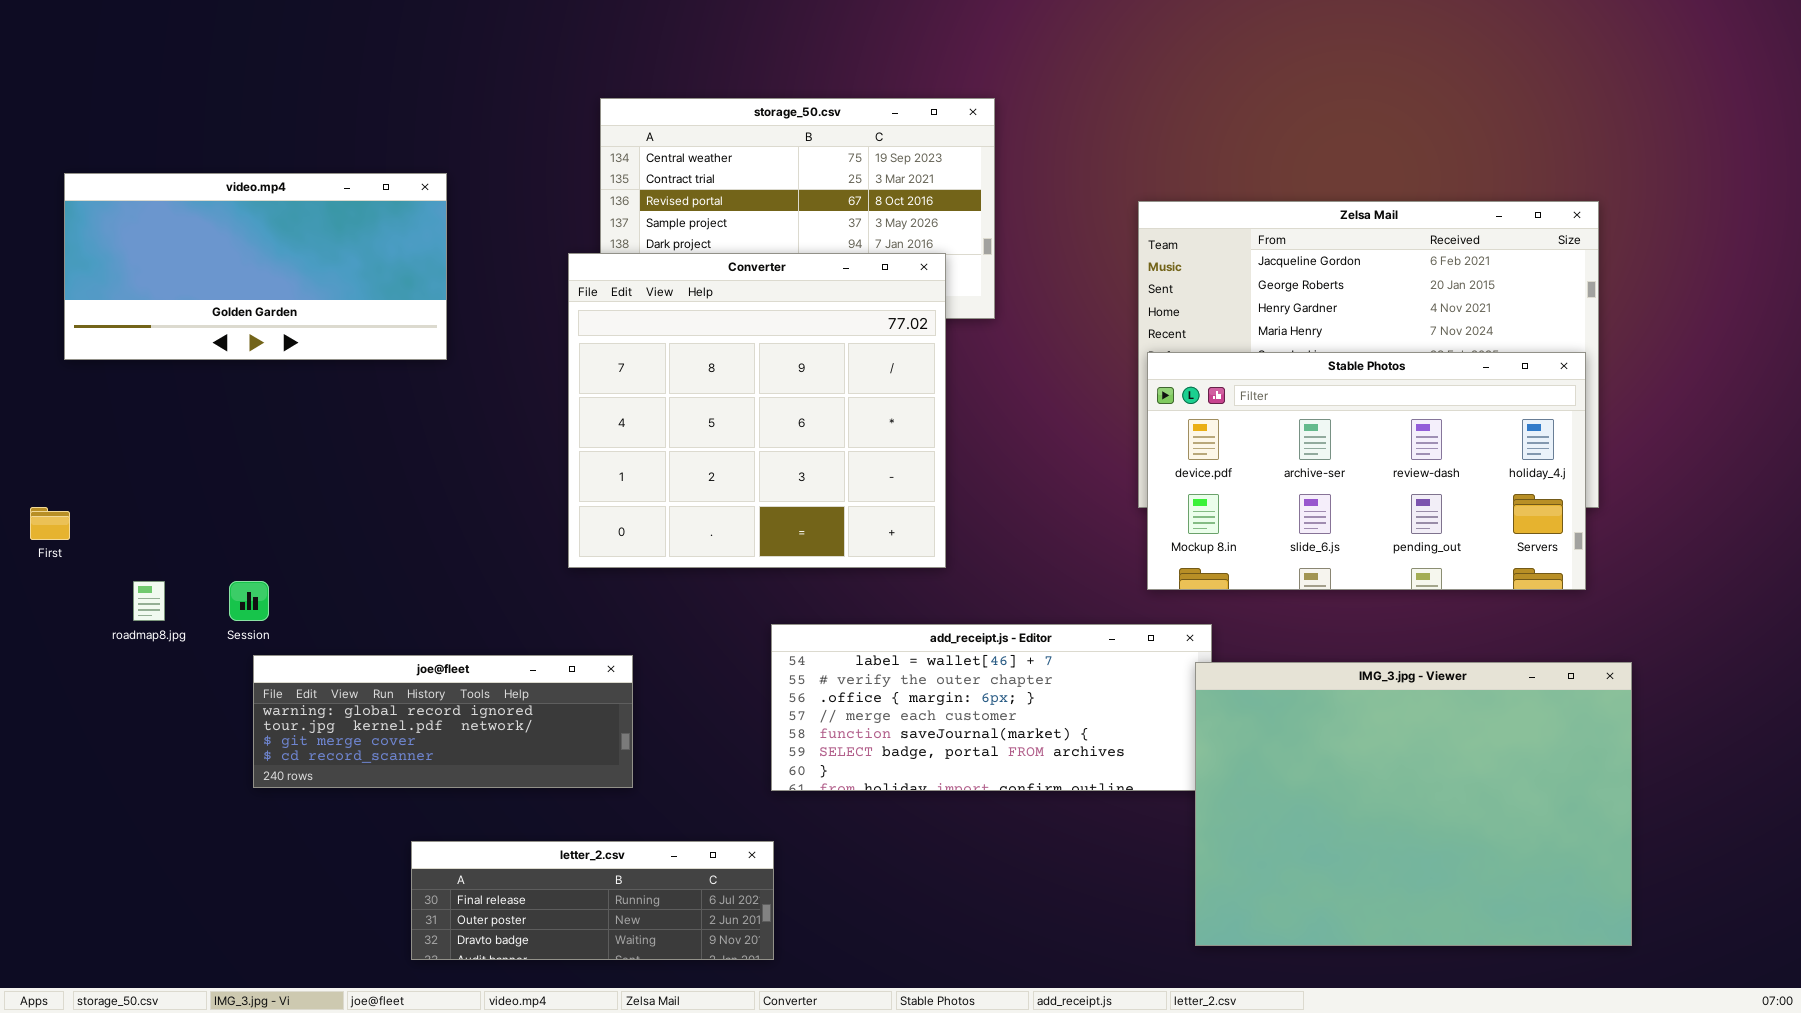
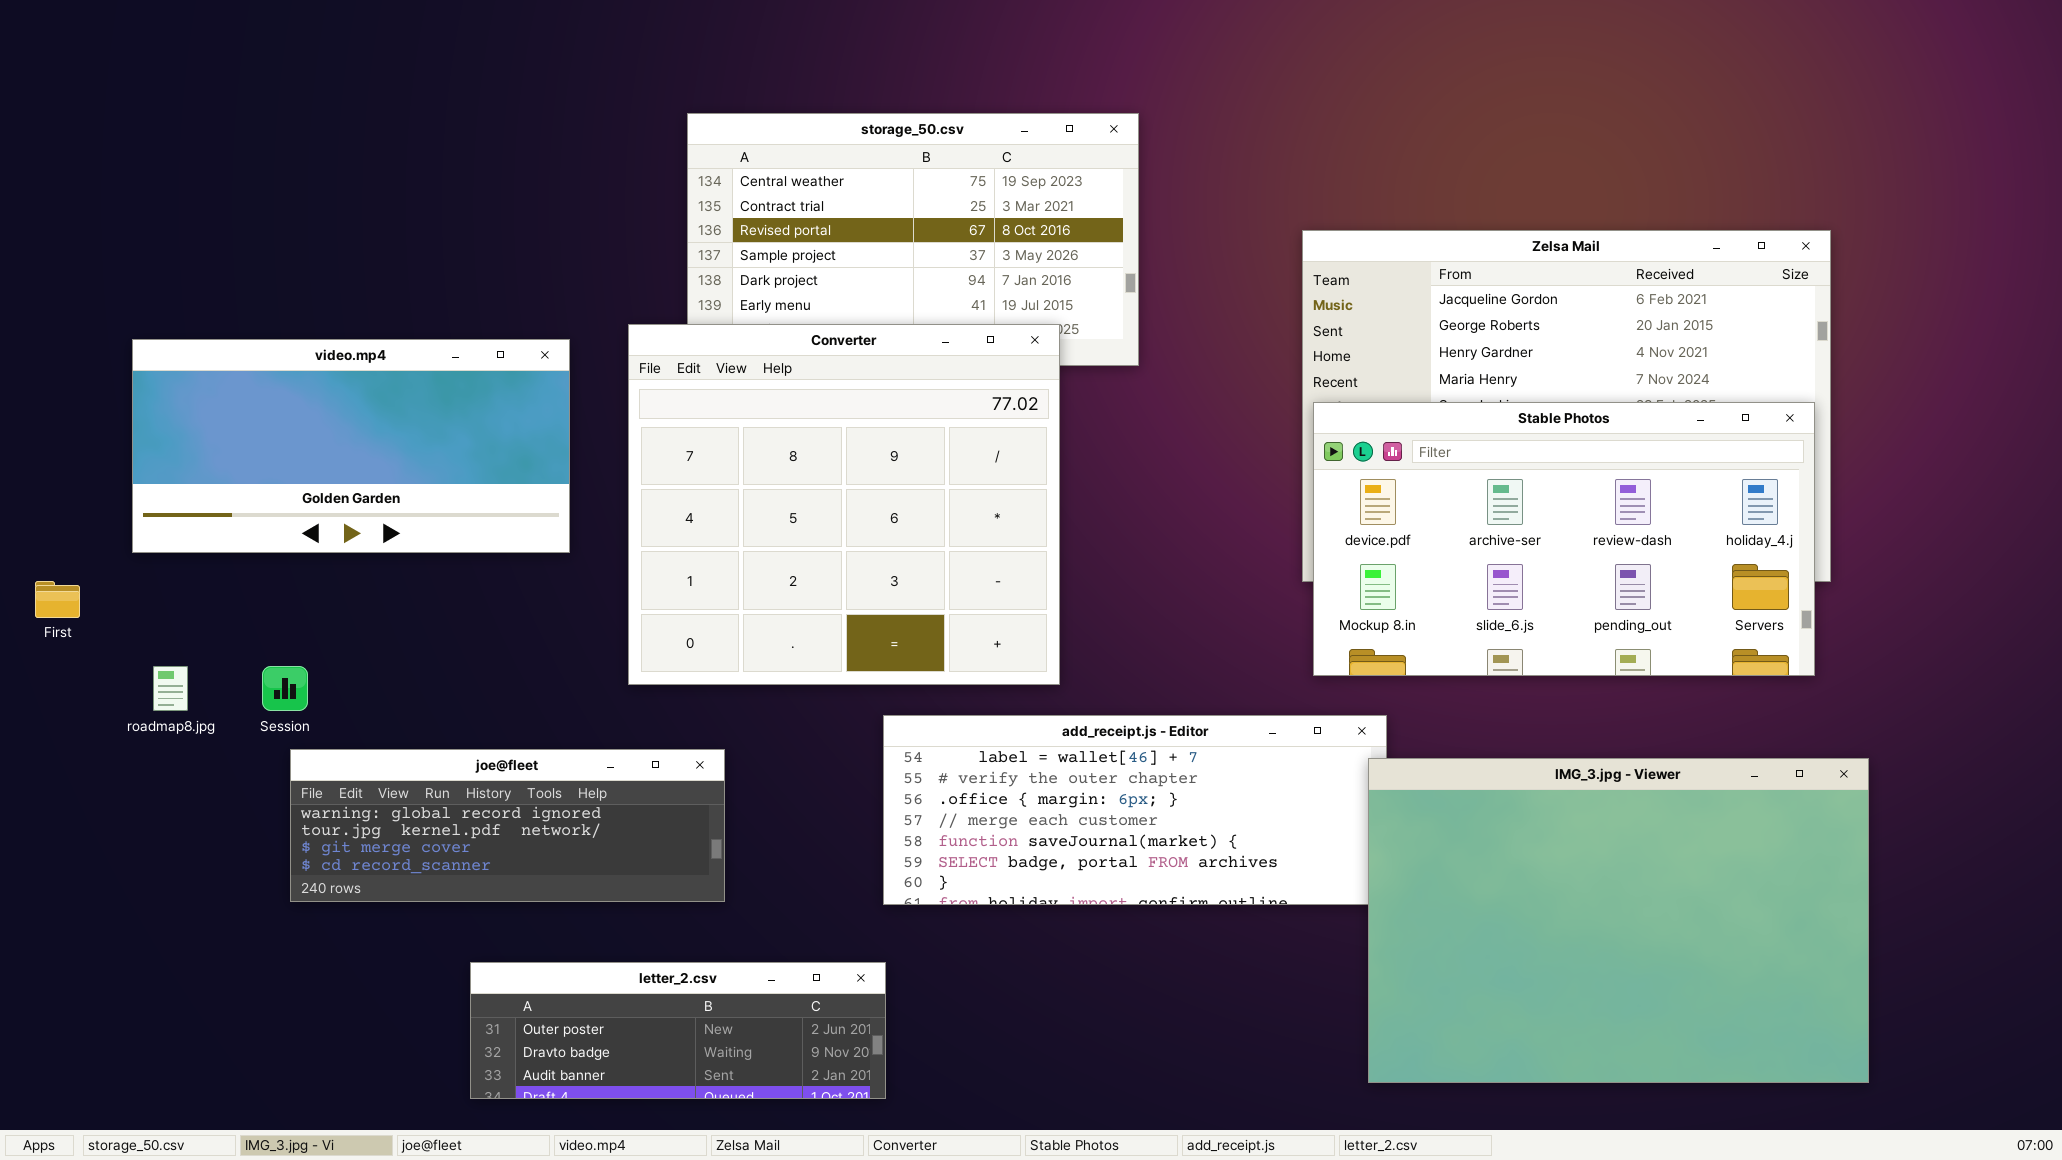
video.mp4: [64,173,447,360] -> [132,339,570,553], moved
Converter: [568,253,946,568] -> [628,324,1060,685], moved
letter_2.csv: [411,841,774,960] -> [470,962,886,1099], scrolled down 1 row

